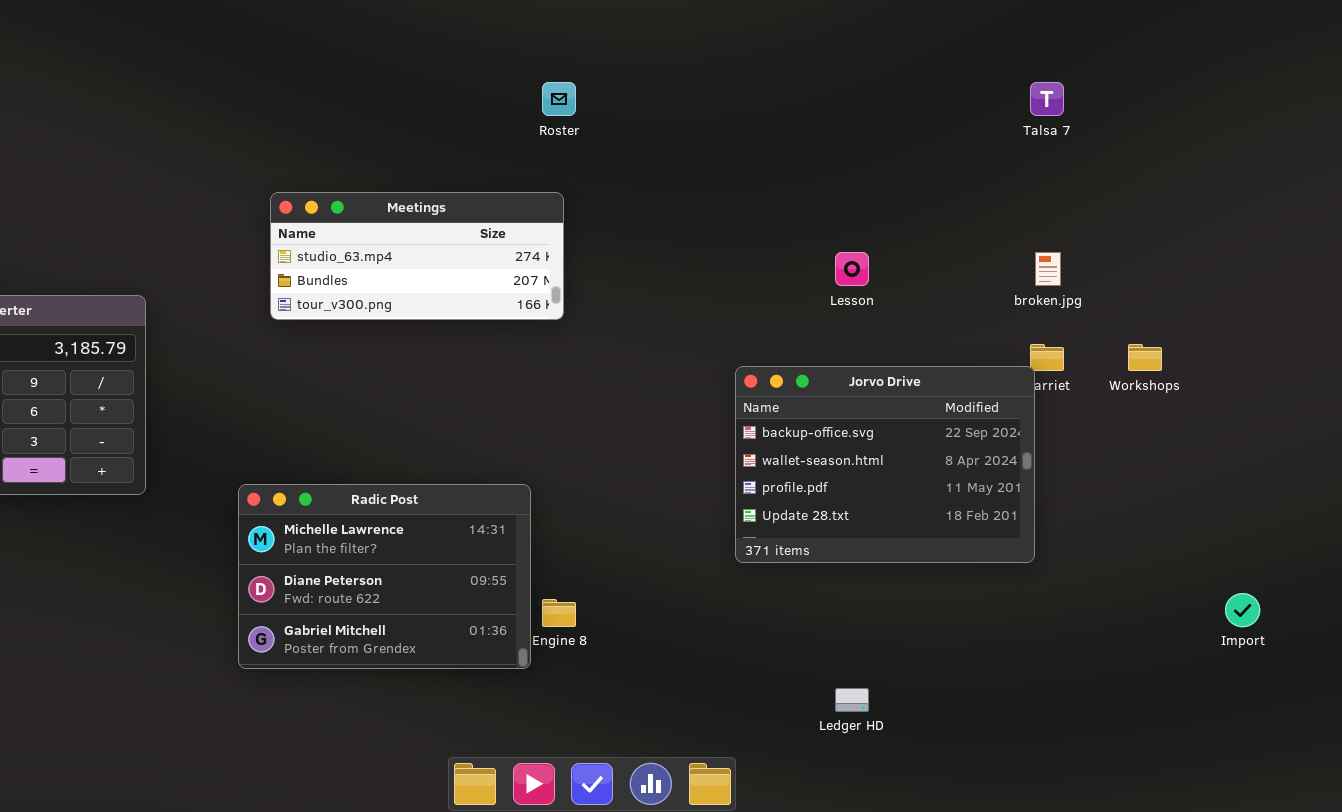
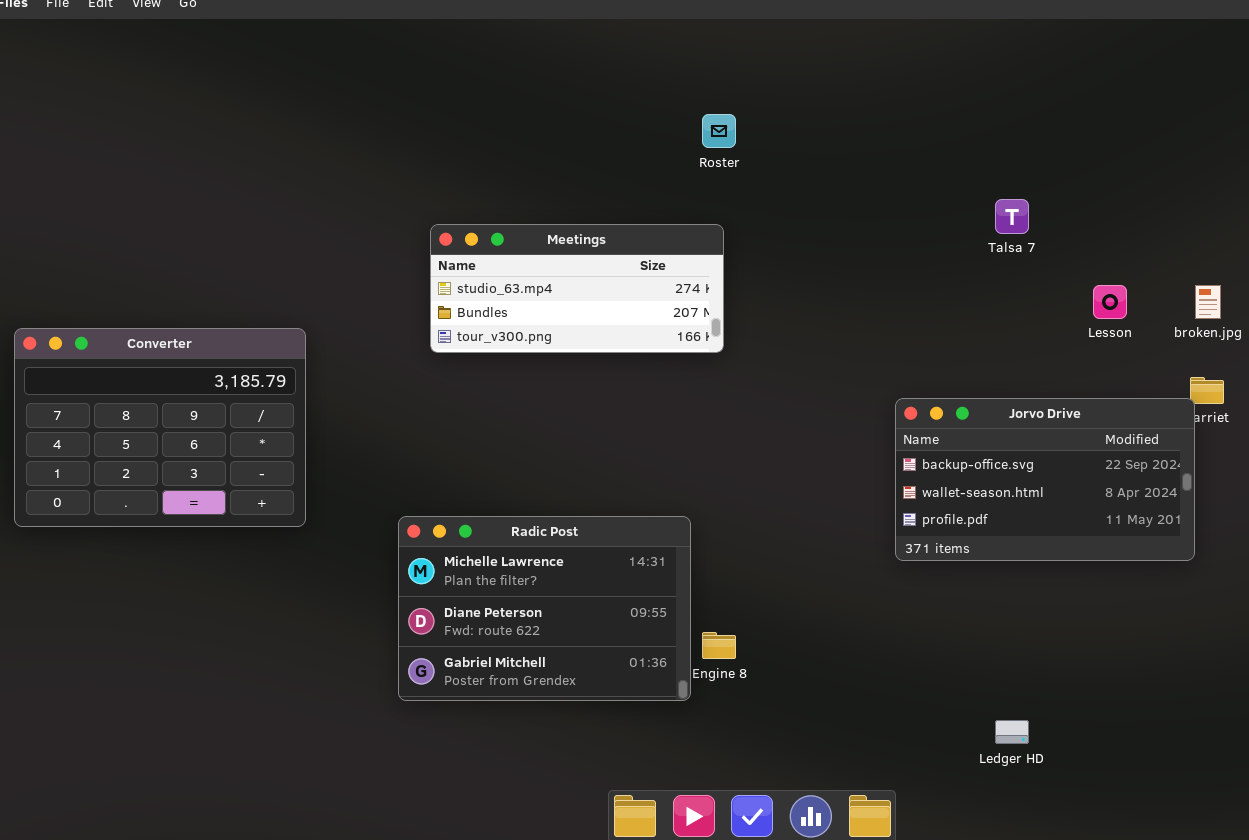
Talsa 7: [1030,82,1064,116] -> [995,199,1029,234], moved
Lesson: [835,252,869,286] -> [1093,285,1127,319], moved
Jorvo Drive: [735,366,1035,563] -> [895,398,1195,561], resized

